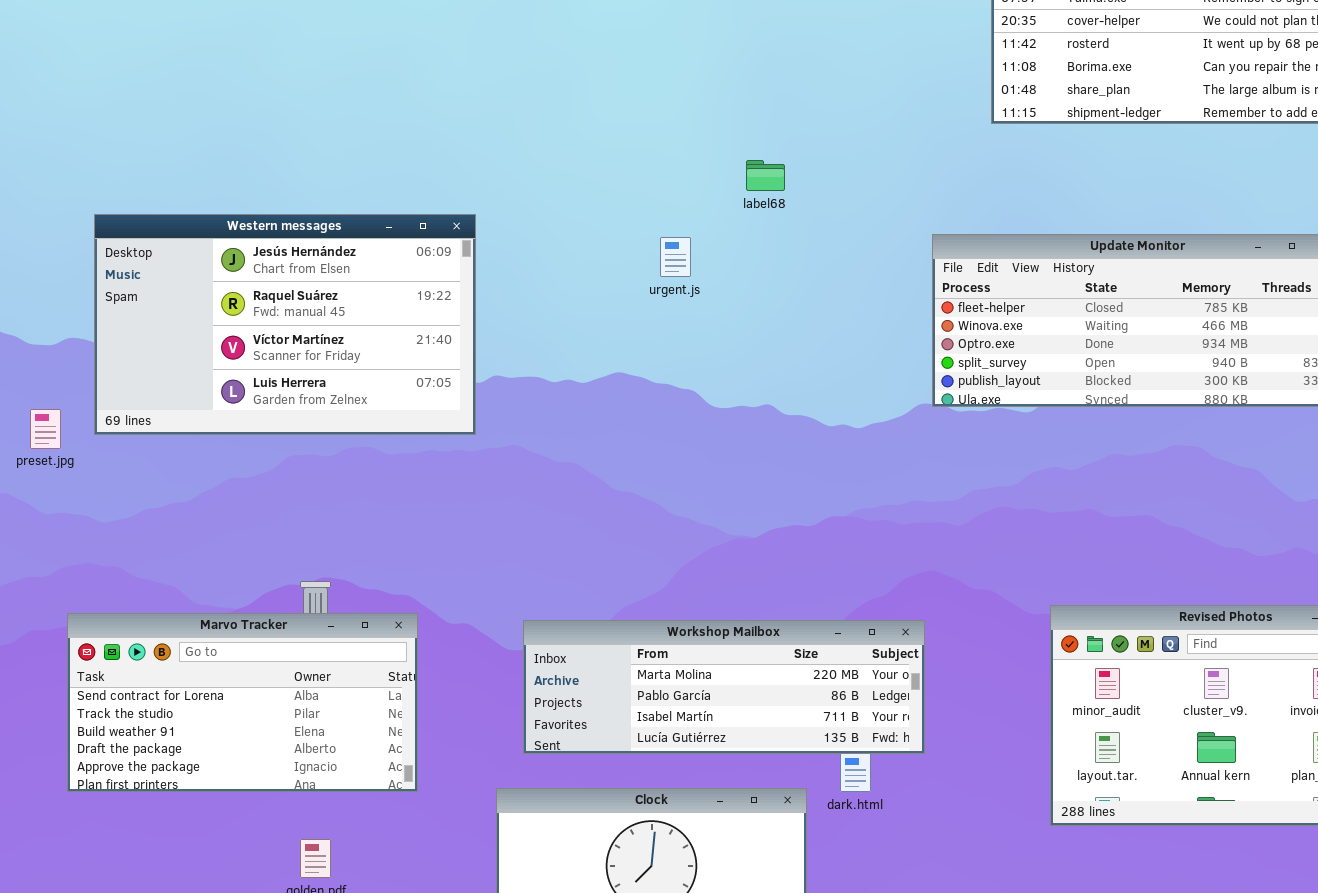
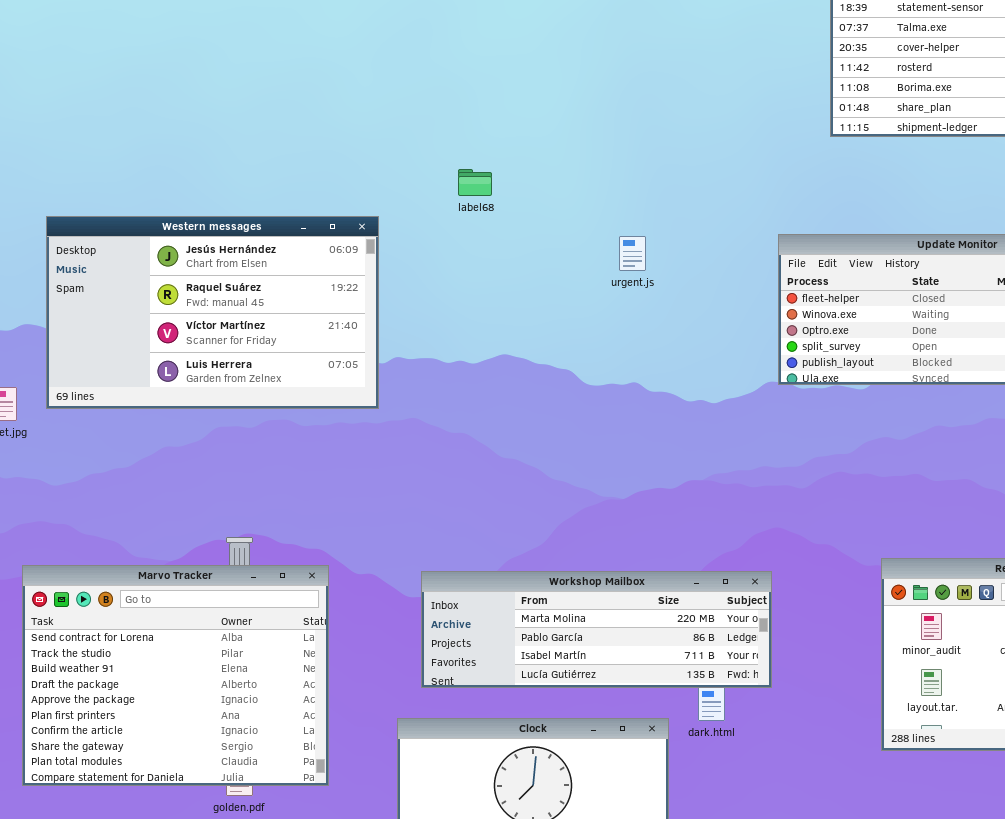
label68: [746,160,785,191] -> [458,169,492,196], moved
urgent.js: [660,237,691,277] -> [619,236,646,271], moved
Marvo Tracker: [67,613,418,792] -> [22,565,329,786], resized

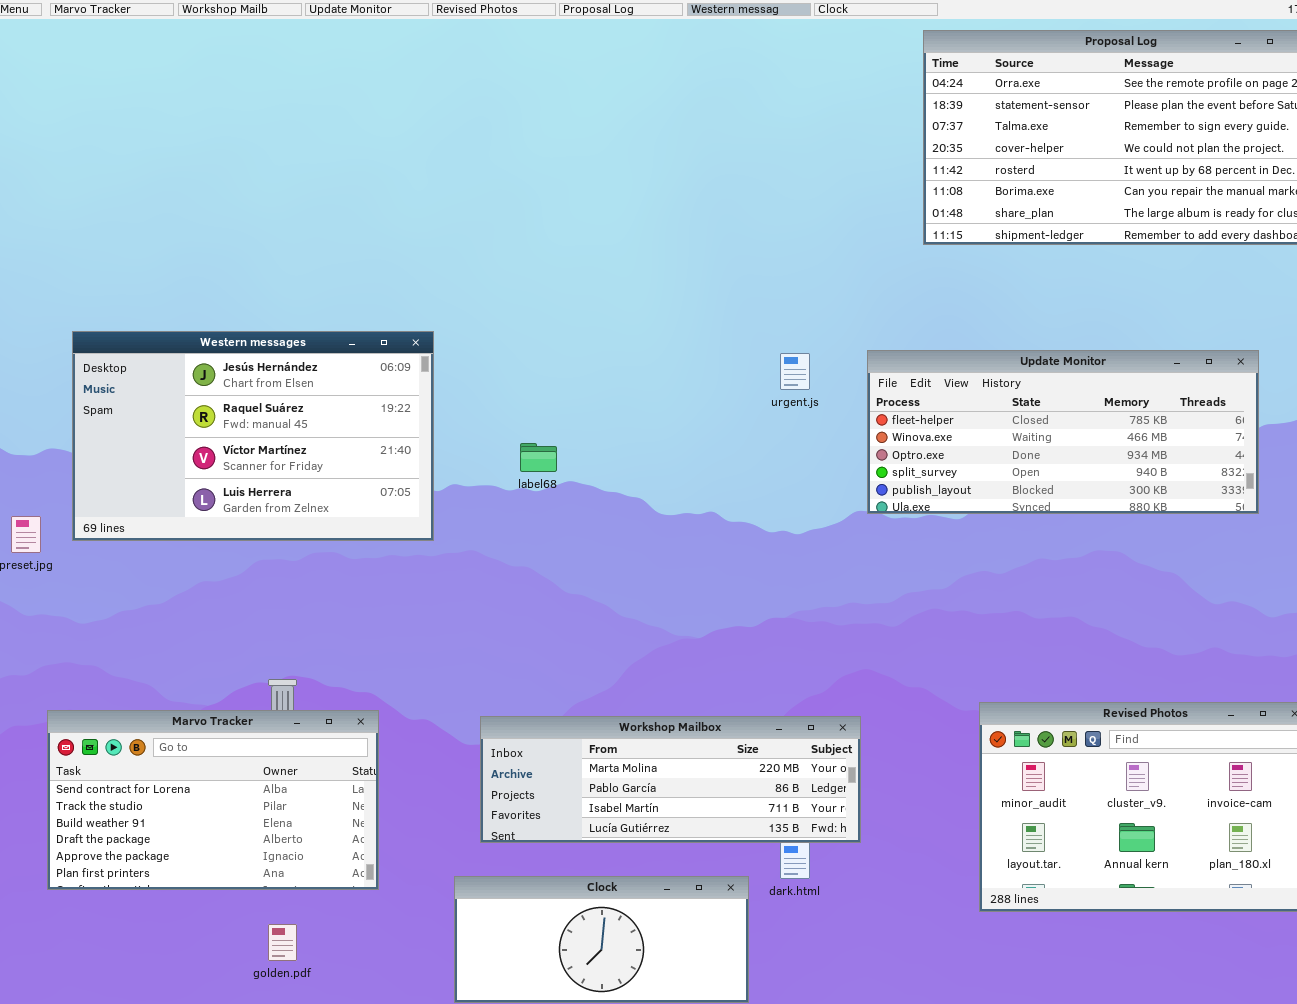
label68: [458,169,492,196] -> [520,443,557,472], moved
urgent.js: [619,236,646,271] -> [780,353,810,390], moved
Marvo Tracker: [22,565,329,786] -> [47,710,379,890], resized

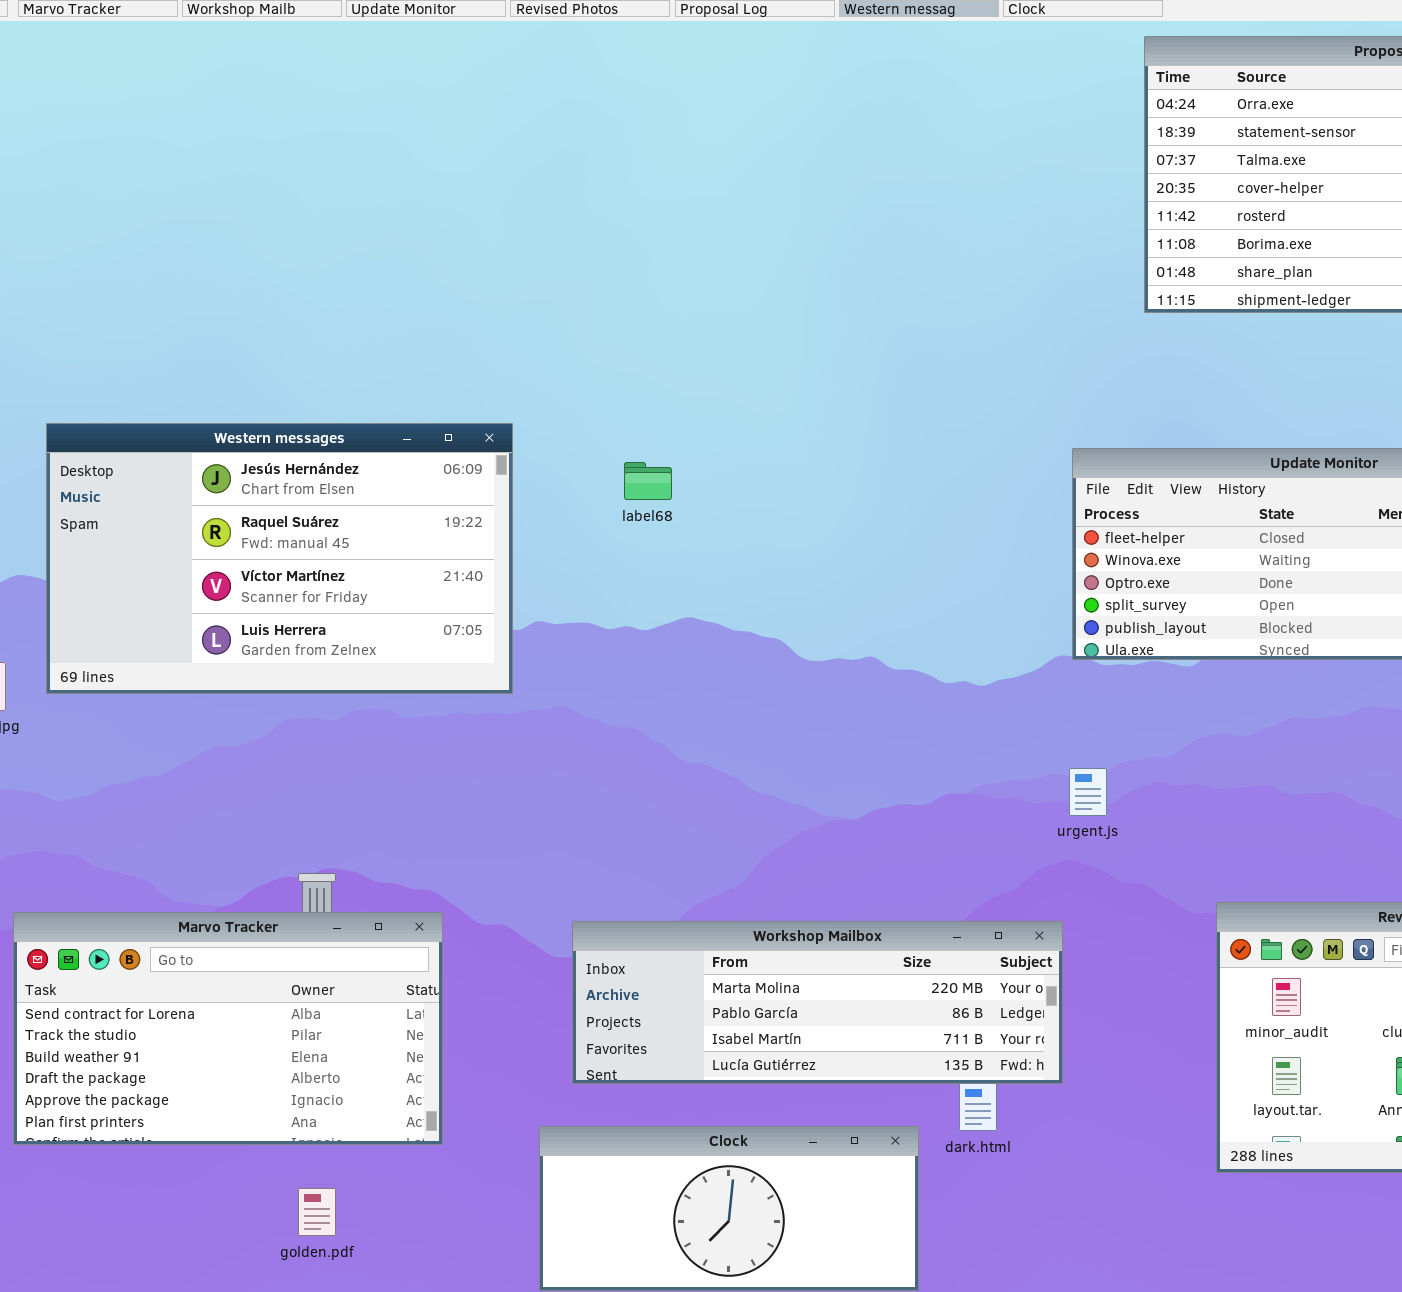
urgent.js: [780,353,810,390] -> [1069,768,1107,816], moved
label68: [520,443,557,472] -> [624,462,672,500], moved

